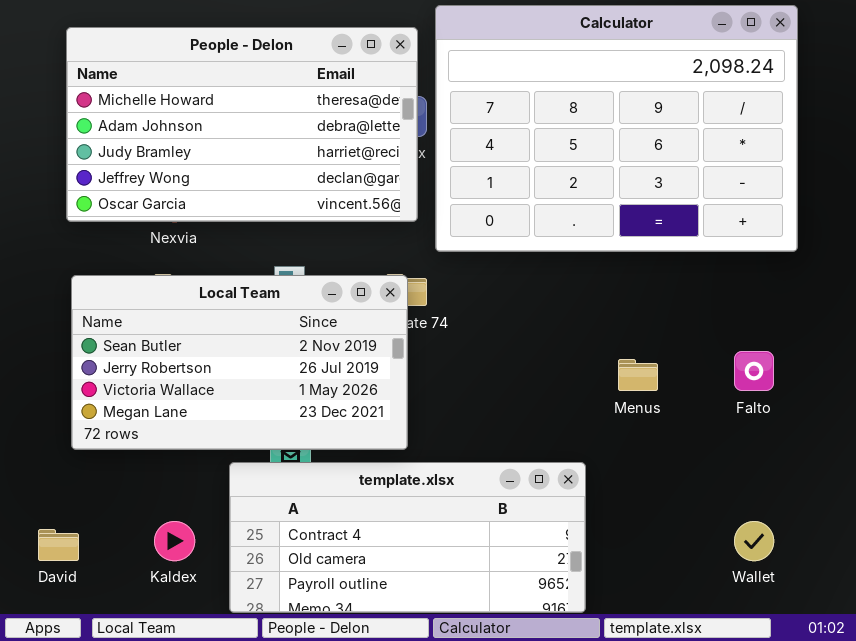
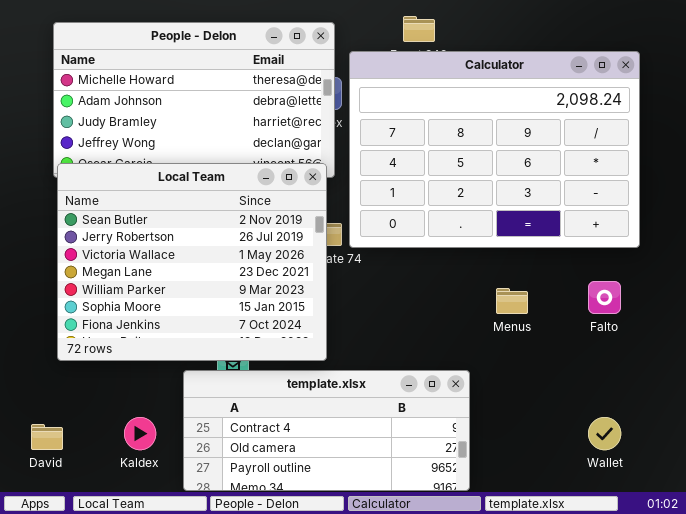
Calculator: [435,5,798,252] -> [349,51,640,248], moved
Local Team: [71,275,408,450] -> [57,163,327,361], resized

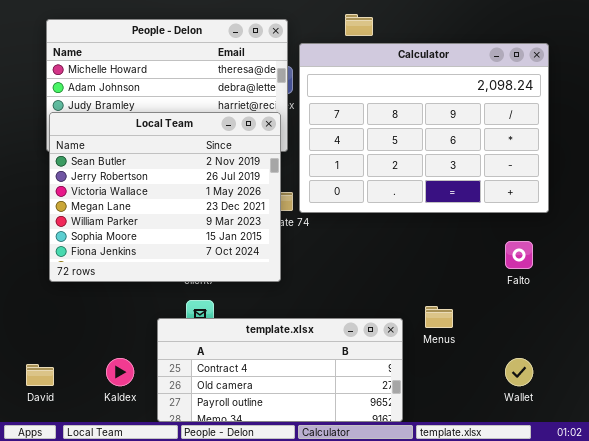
Local Team: [57,163,327,361] -> [49,112,281,282], moved
Menus: [496,288,528,314] -> [425,306,453,328], moved

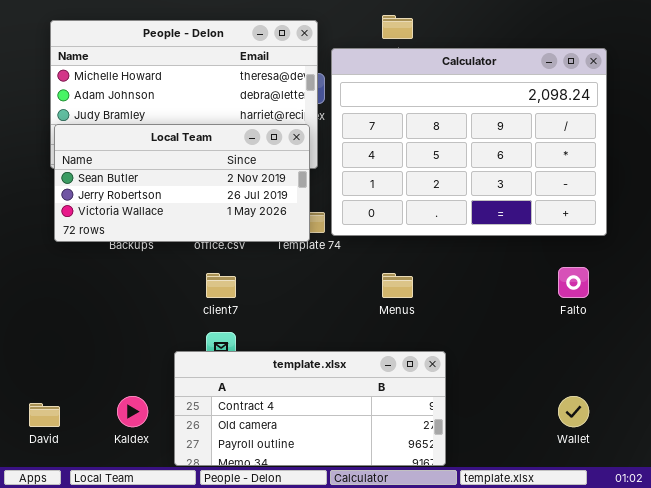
Local Team: [49,112,281,282] -> [54,124,310,242], resized
Menus: [425,306,453,328] -> [382,273,413,298], moved

